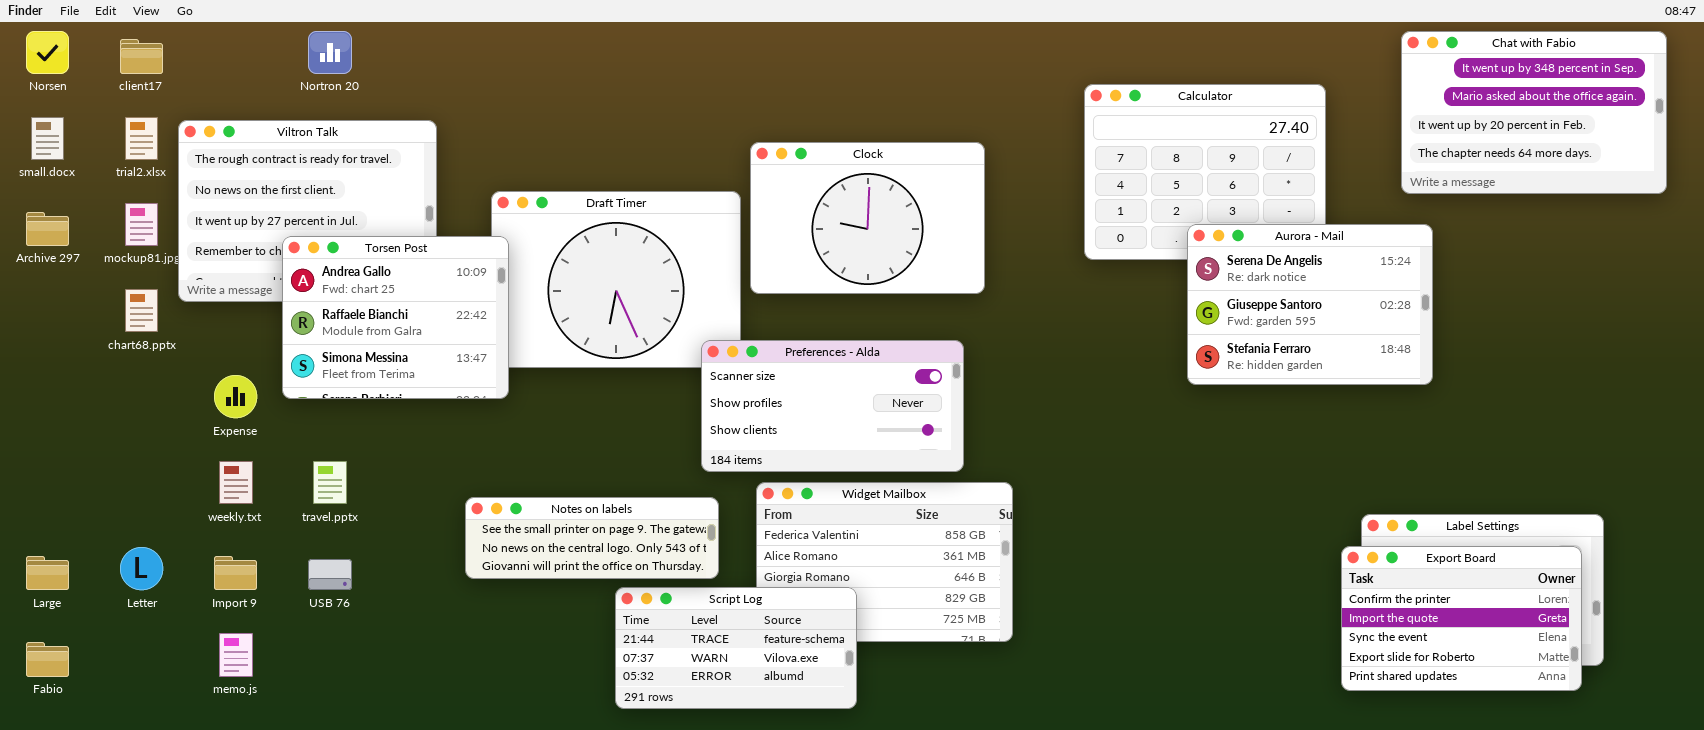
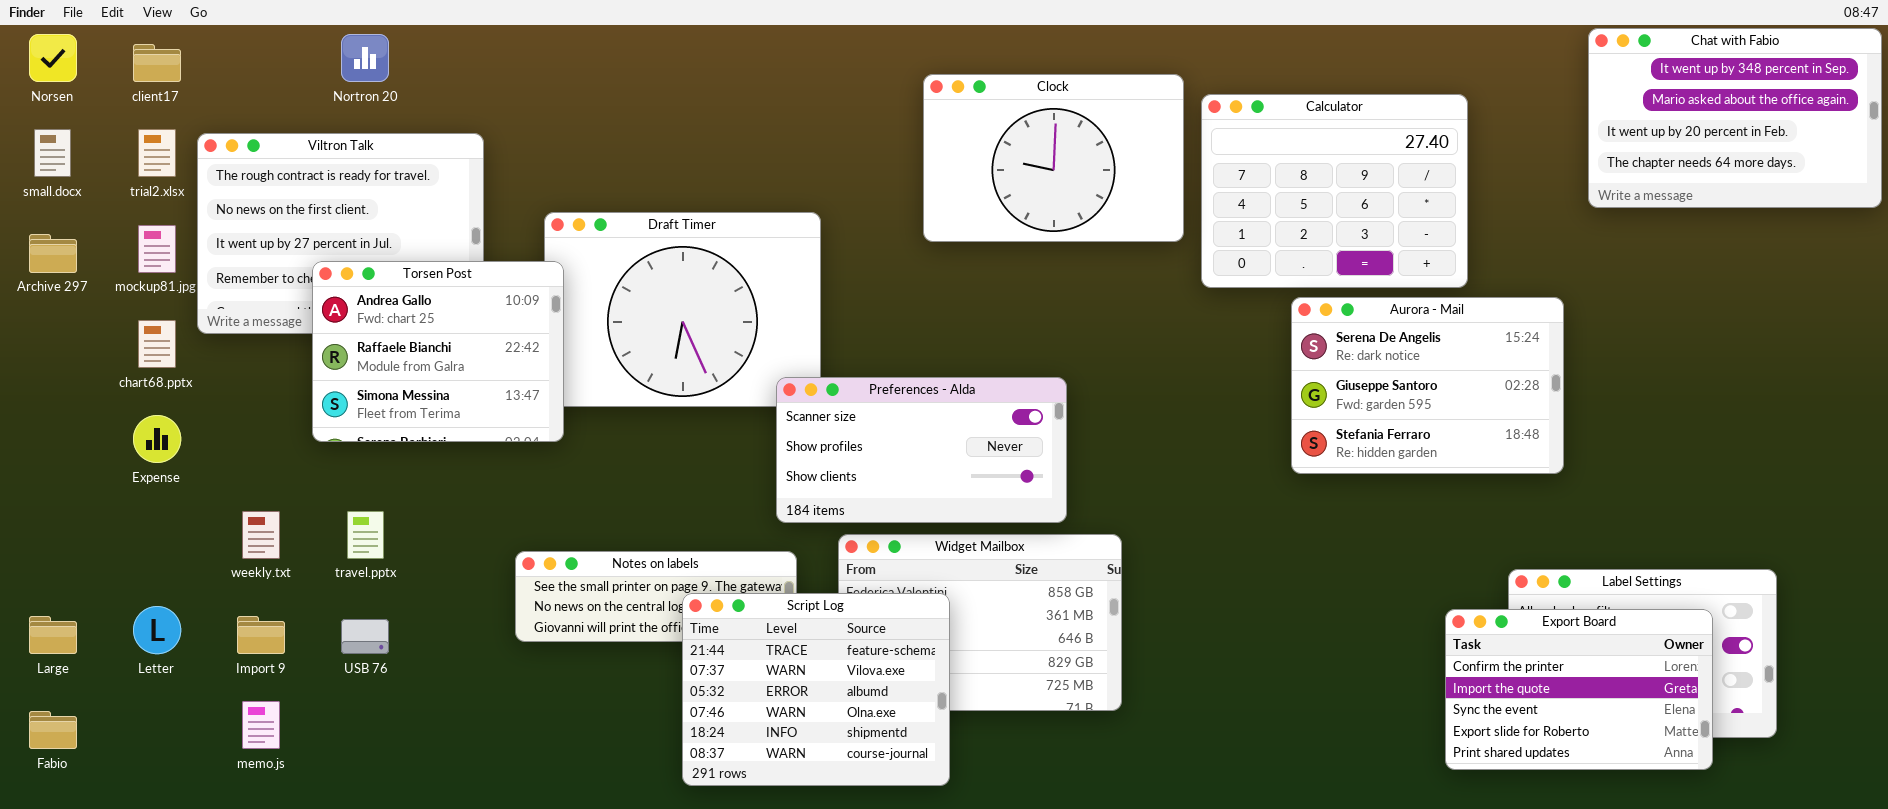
Chat with Fabio: [1401,31,1667,194] -> [1588,28,1882,208], moved
Clock: [750,142,985,294] -> [923,74,1184,242], moved
Aurora - Mail: [1187,224,1433,385] -> [1291,297,1564,474], moved
Expense: [214,375,257,418] -> [133,415,181,463], moved
Export Board: [1341,546,1582,691] -> [1445,609,1713,770], moved
Script Log: [615,587,857,709] -> [682,593,950,786], resized

